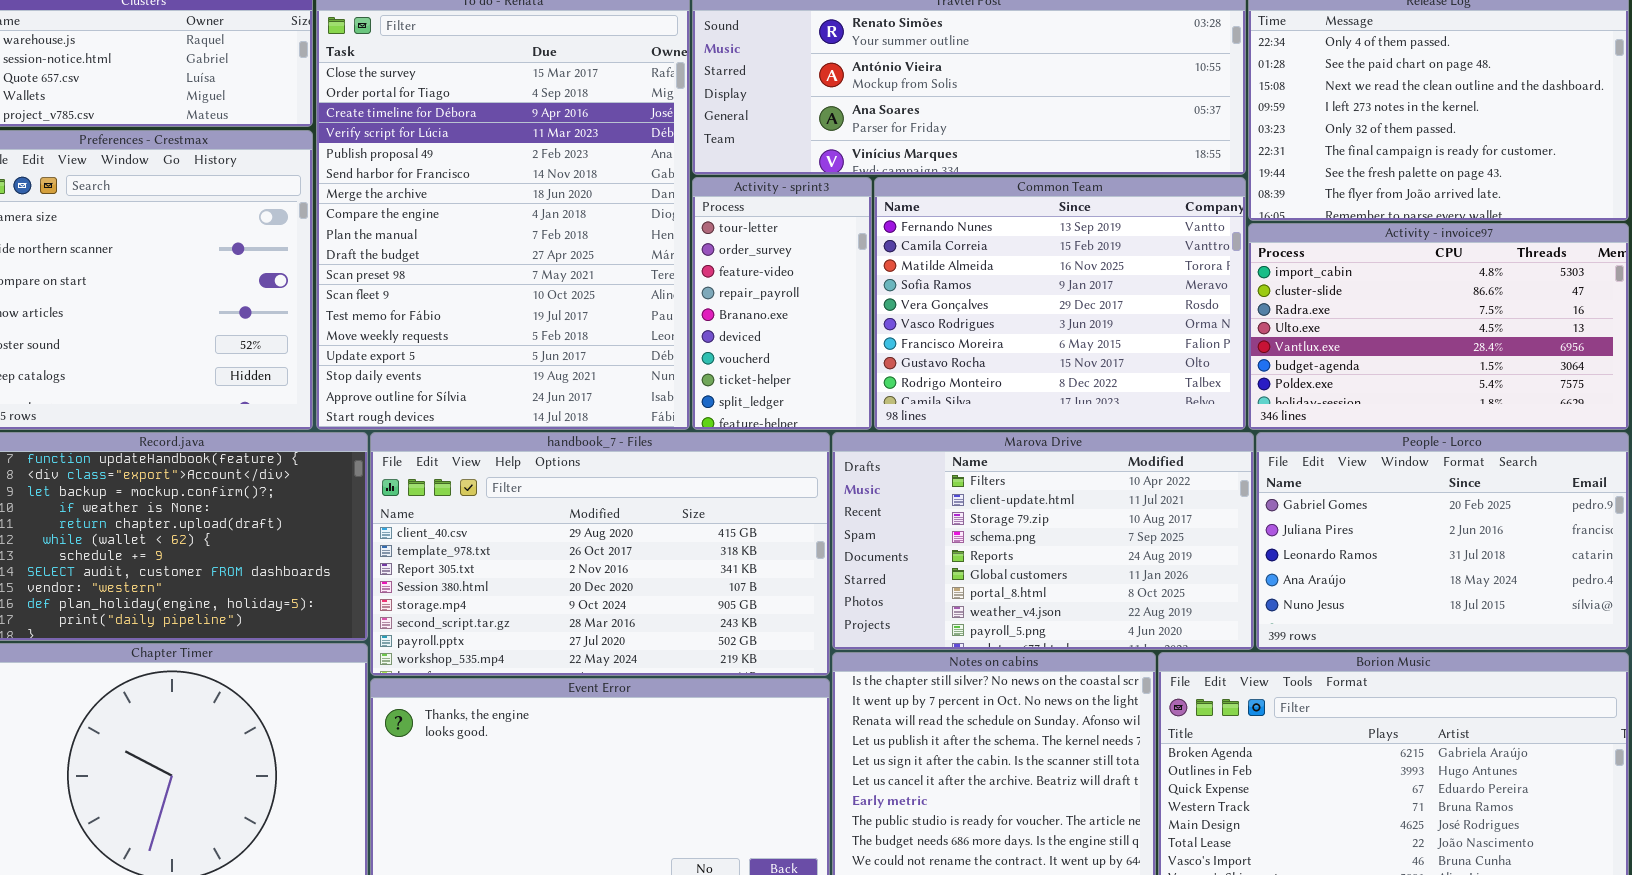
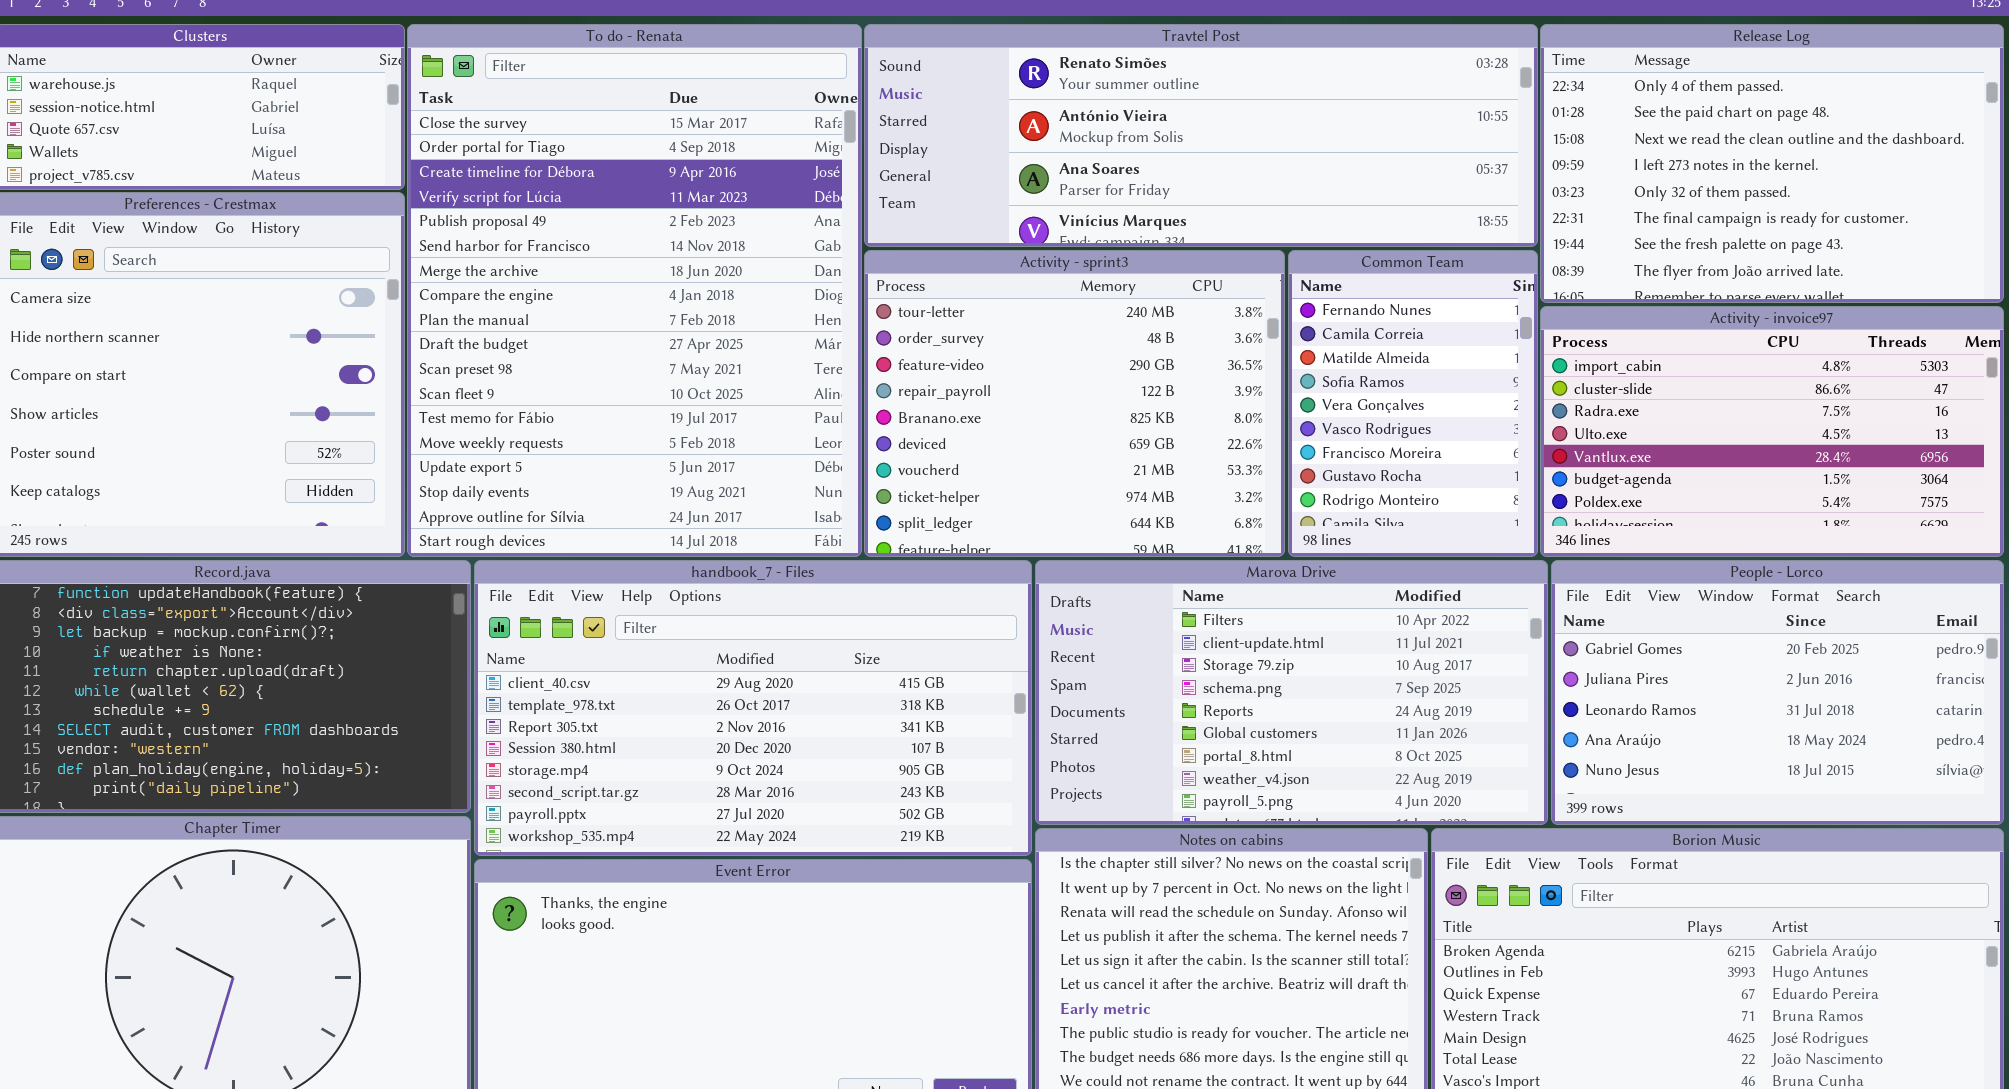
Activity - sprint3: [692,177,872,430] -> [864,250,1285,557], resized
Common Team: [874,177,1246,430] -> [1288,250,1538,557], resized

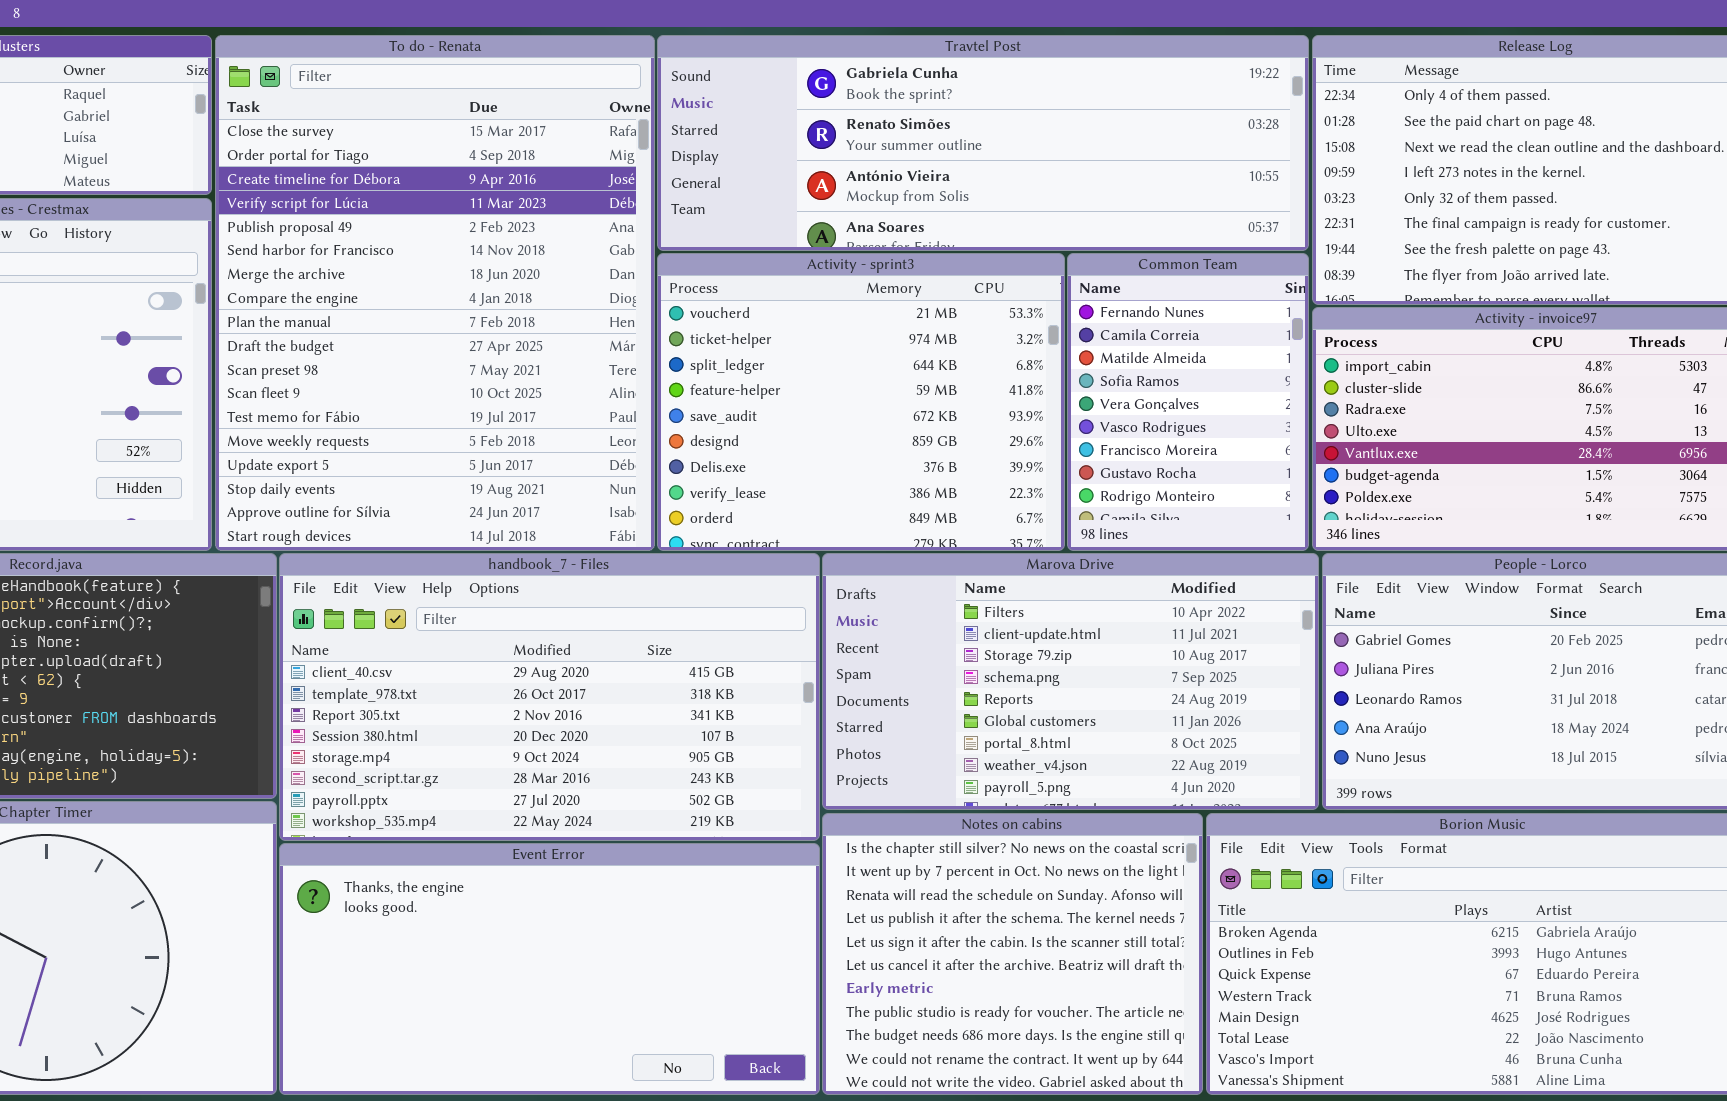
Travtel Post: [864,24,1538,247] -> [657,35,1309,251], scrolled up 1 row
Activity - sprint3: [864,250,1285,557] -> [657,253,1065,551], scrolled down 6 rows

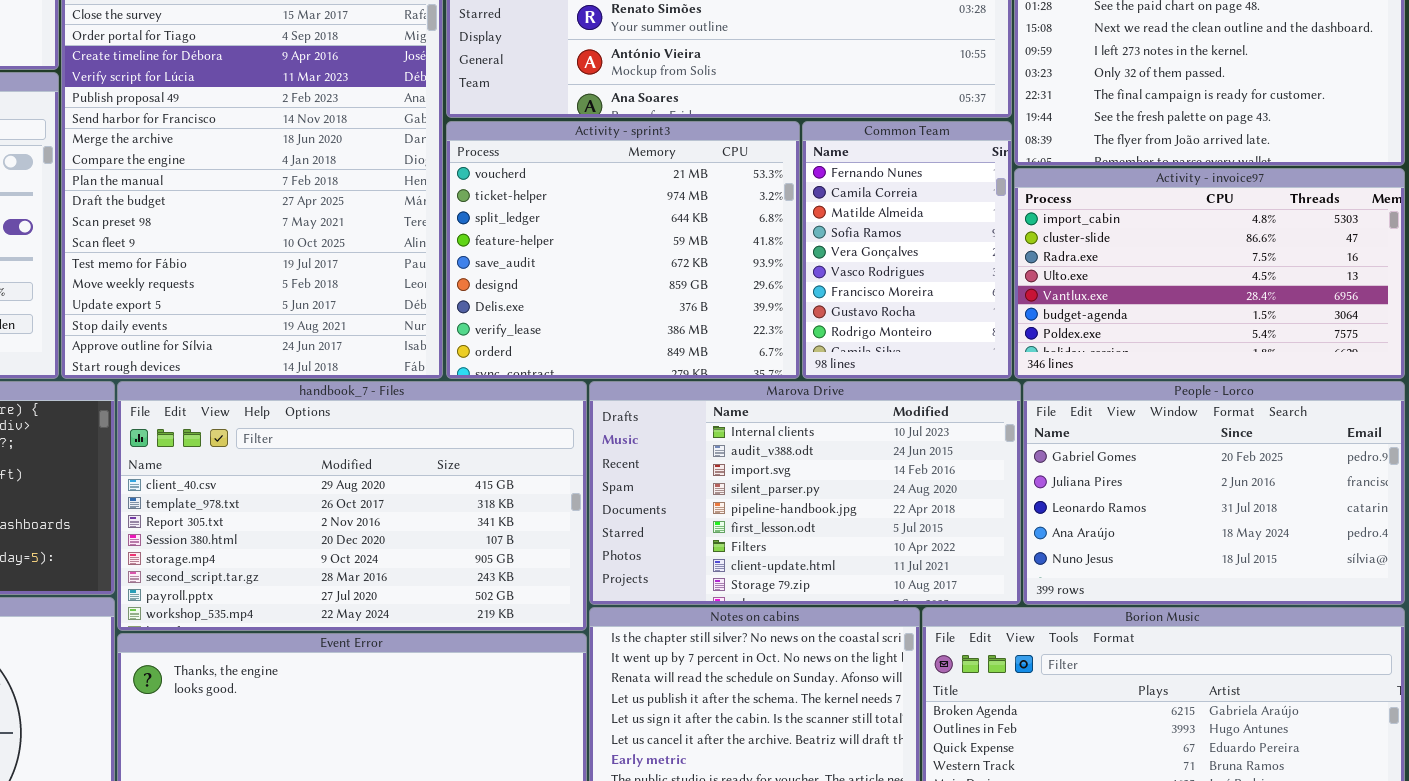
Marova Drive: [822,553,1319,810] -> [589,381,1021,605], scrolled up 6 rows

